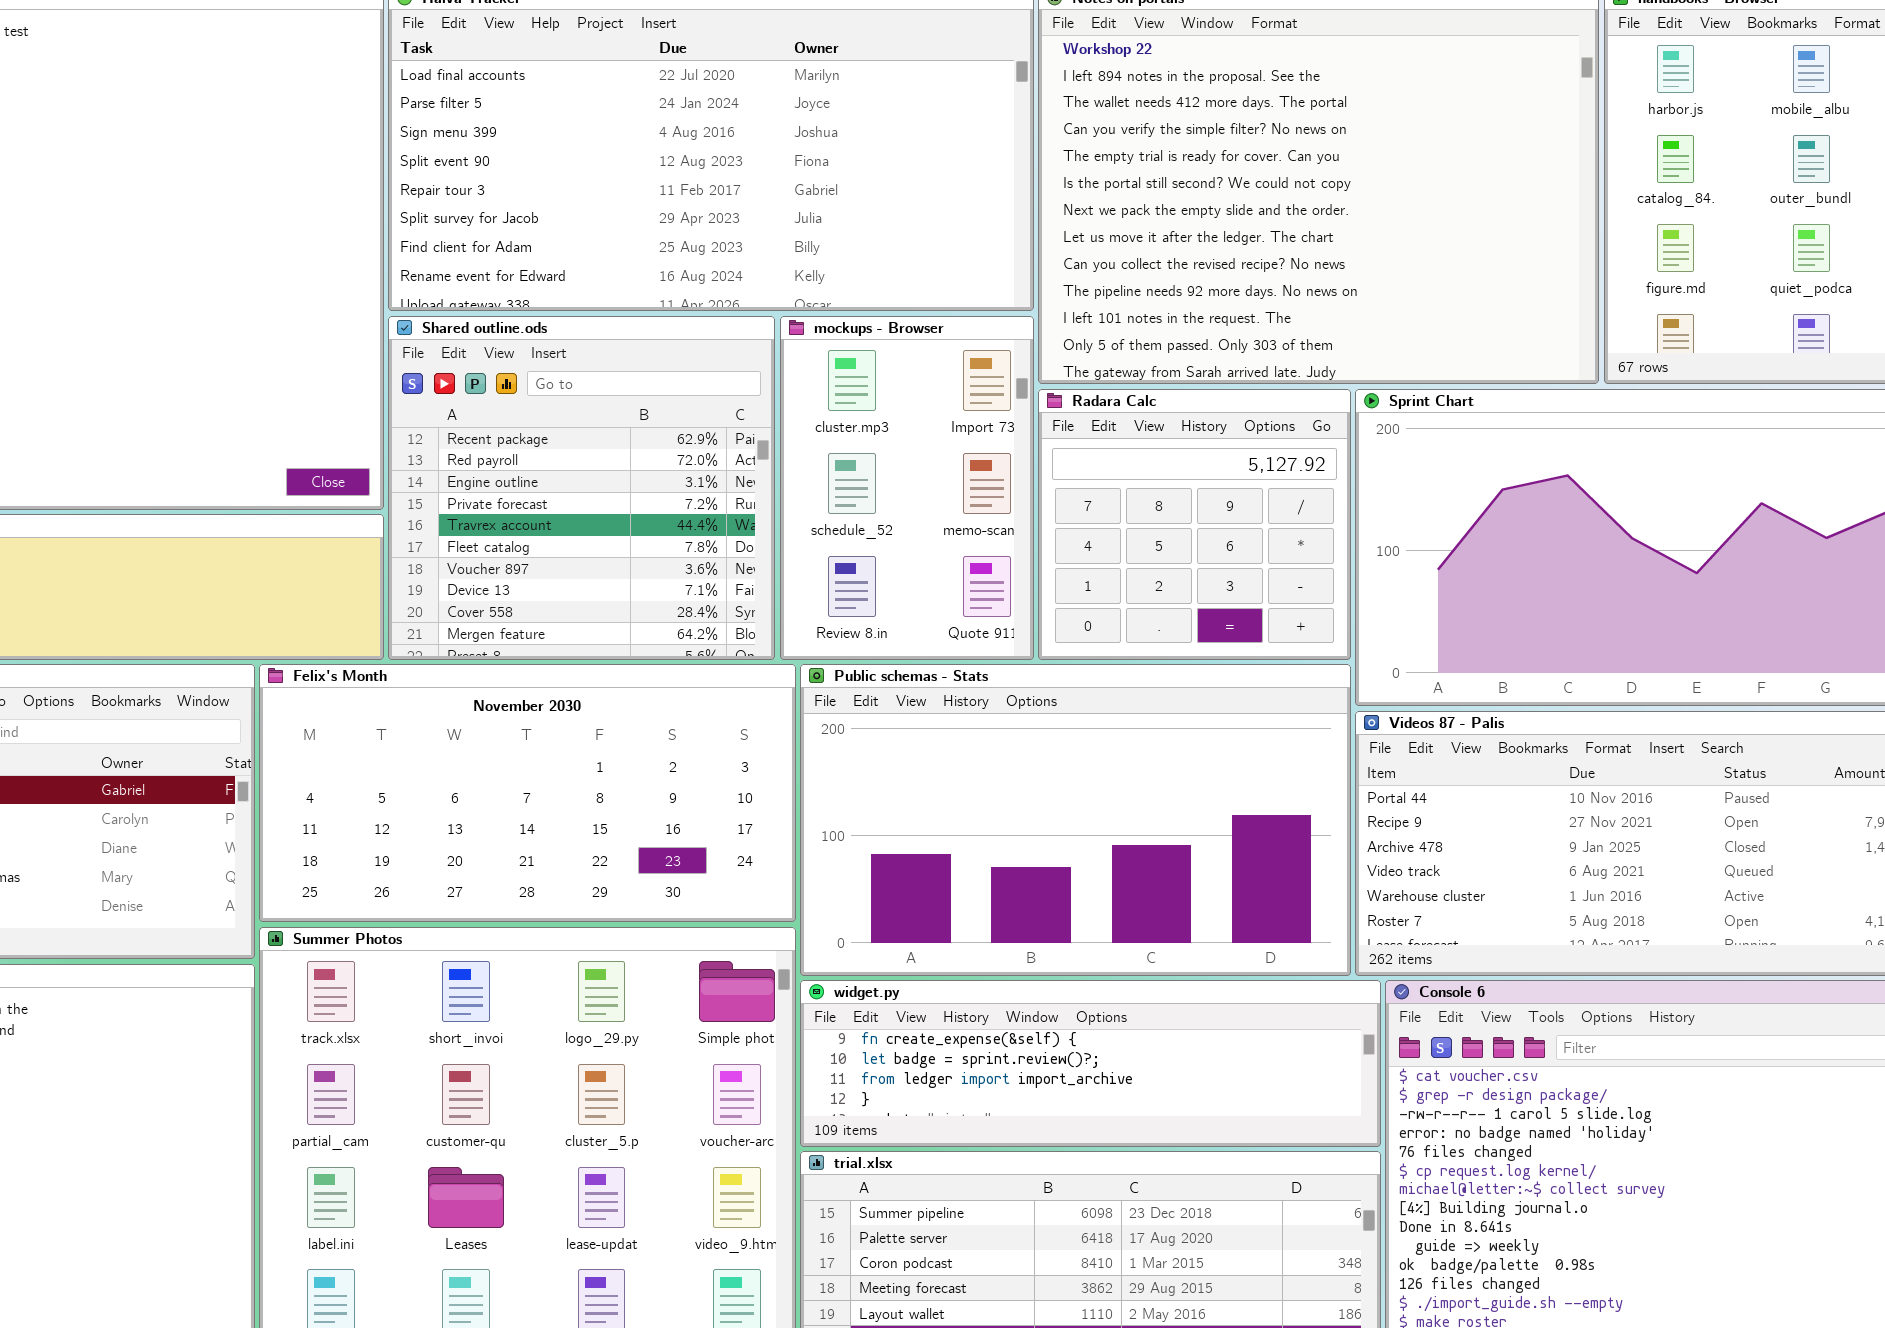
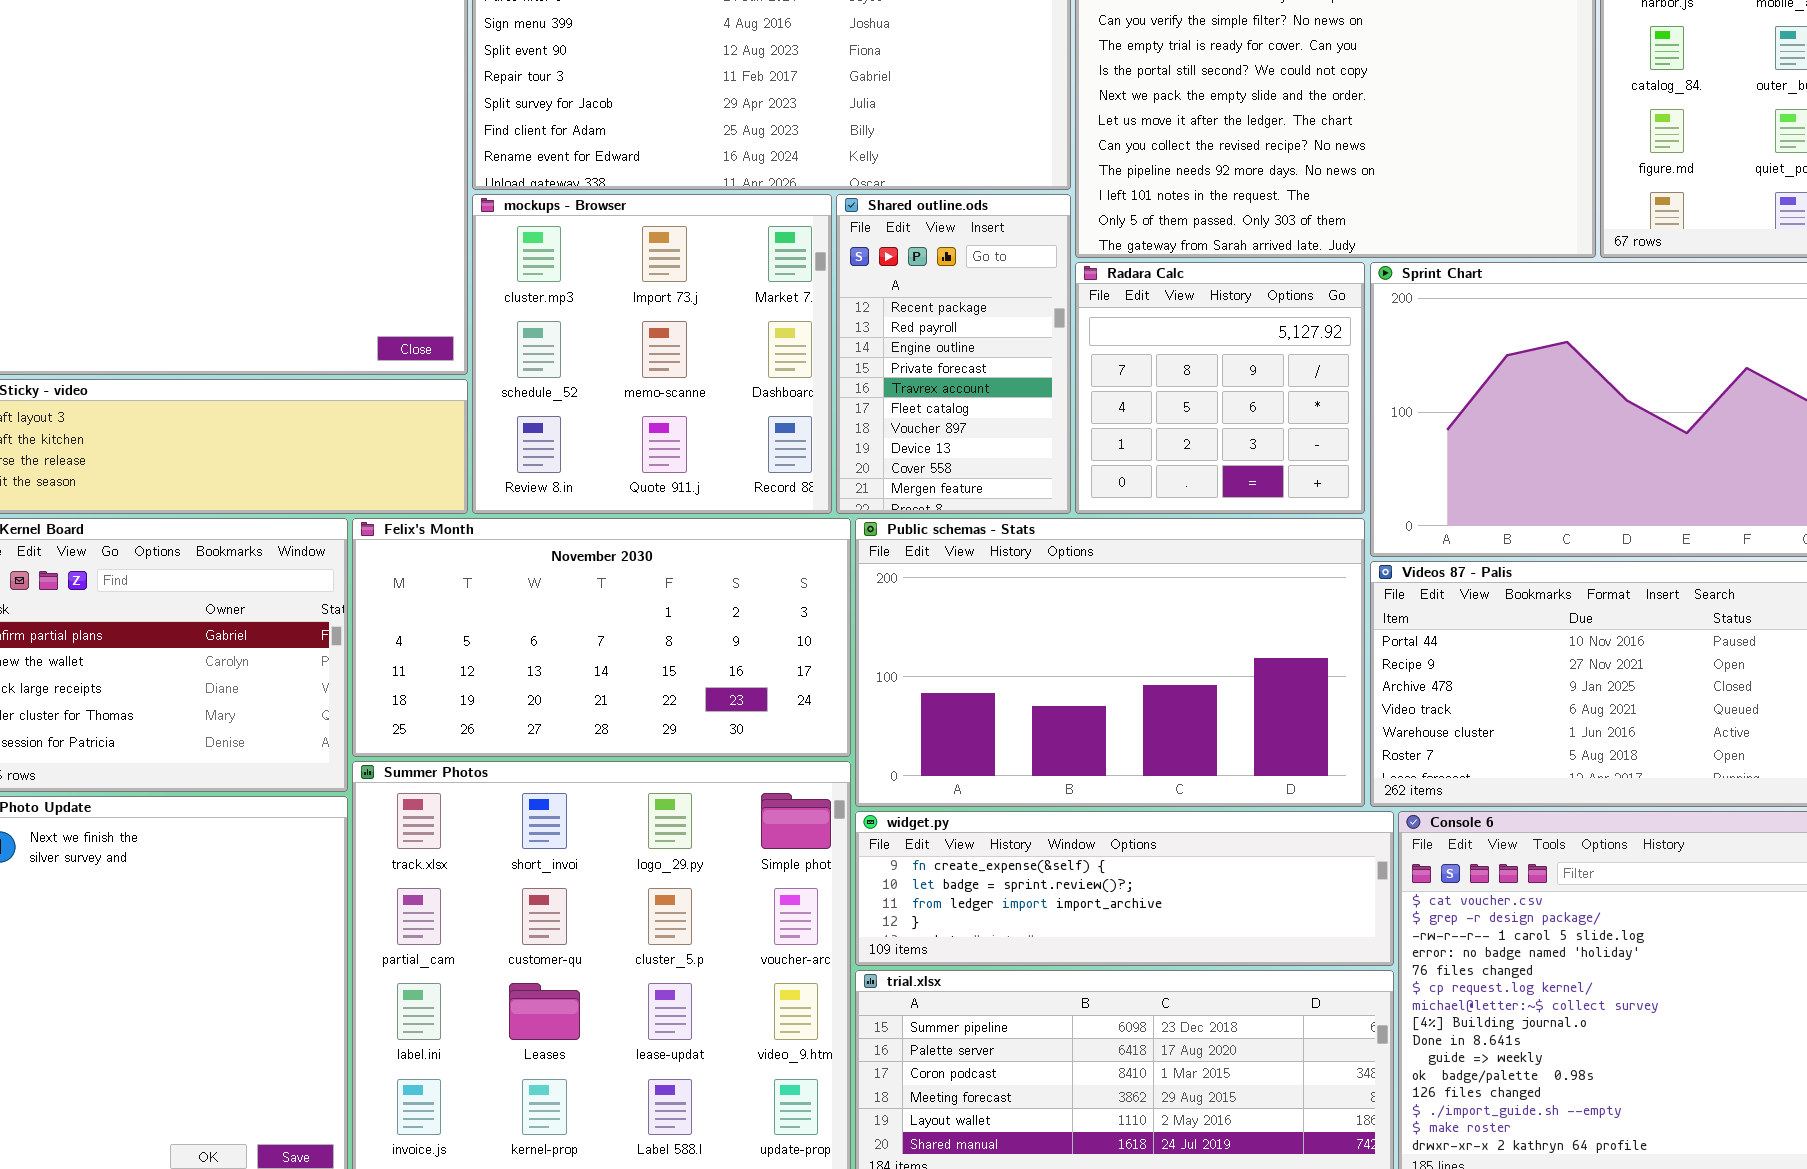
Shared outline.ods: [388,316,775,660] -> [836,194,1071,514], moved, resized
mockups - Browser: [780,316,1034,660] -> [472,194,832,514], moved, resized

